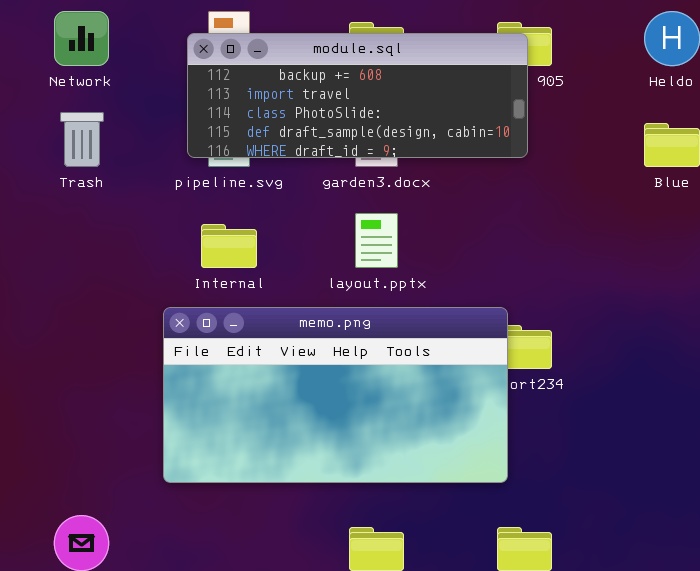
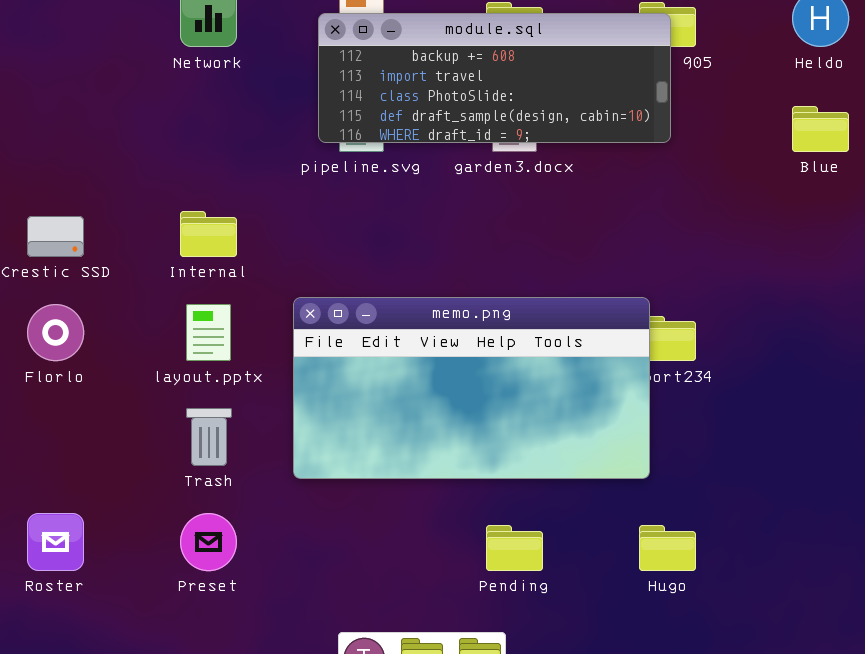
Trash: [60,112,104,167] -> [186,408,232,466], moved
layout.pptx: [355,213,398,268] -> [186,304,231,361], moved
Internal: [201,224,257,268] -> [180,211,237,257], moved

